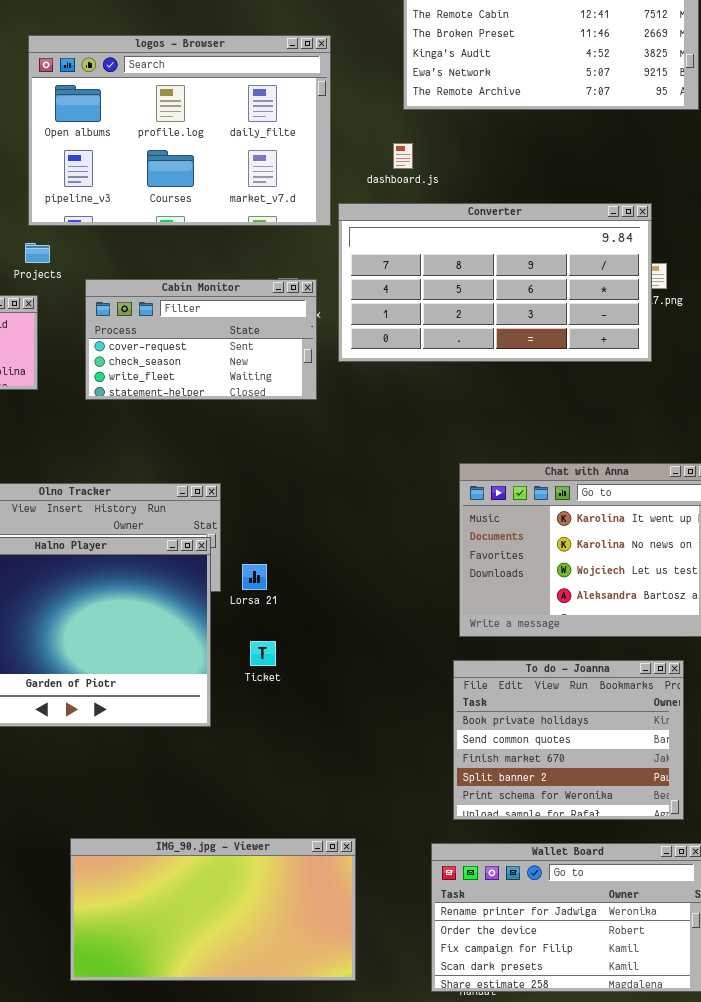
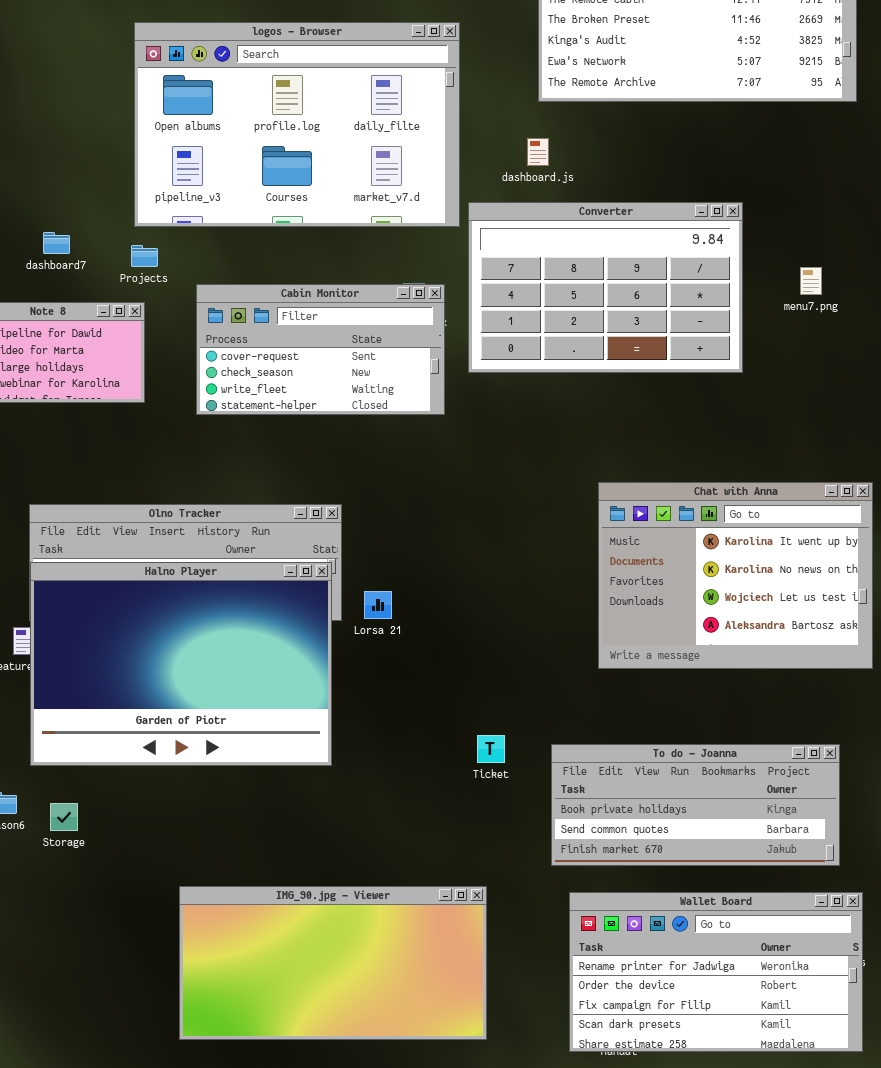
Converter: [338,203,652,362] -> [468,202,743,373], resized
Ticket: [250,641,276,666] -> [477,735,505,763], moved
To do - Joanna: [453,660,684,820] -> [551,744,840,866], resized

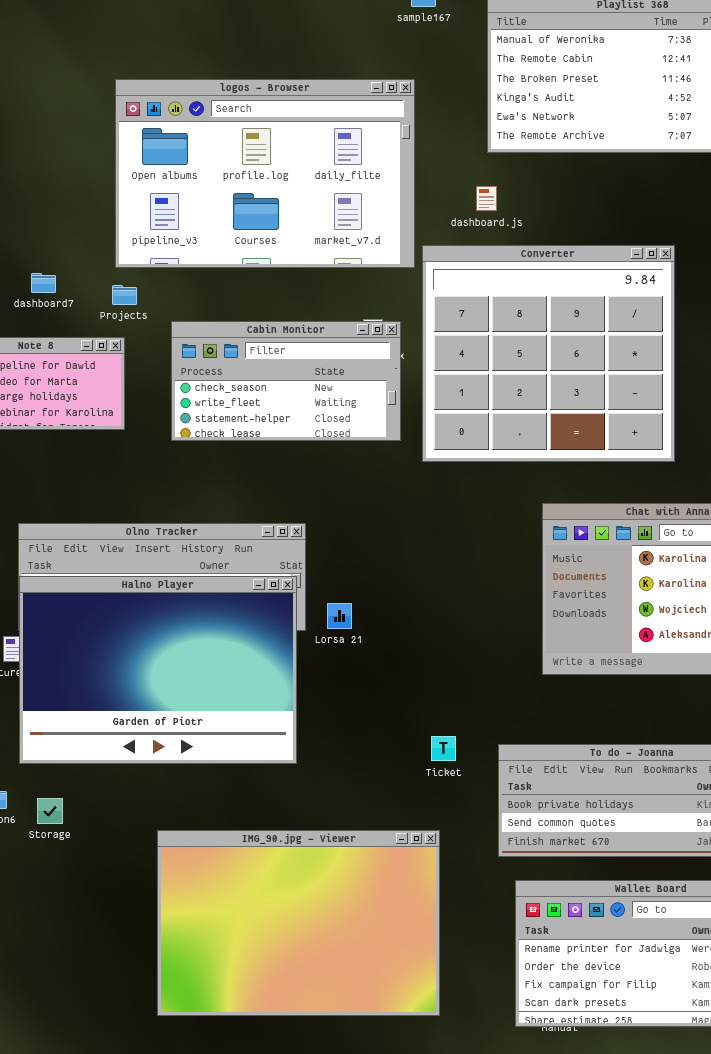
Converter: [468,202,743,373] -> [422,245,675,462], resized
Cabin Monitor: [196,284,445,415] -> [171,321,401,441], scrolled down 1 row
IMG_90.jpg - Viewer: [179,886,487,1040] -> [157,830,440,1016], resized

